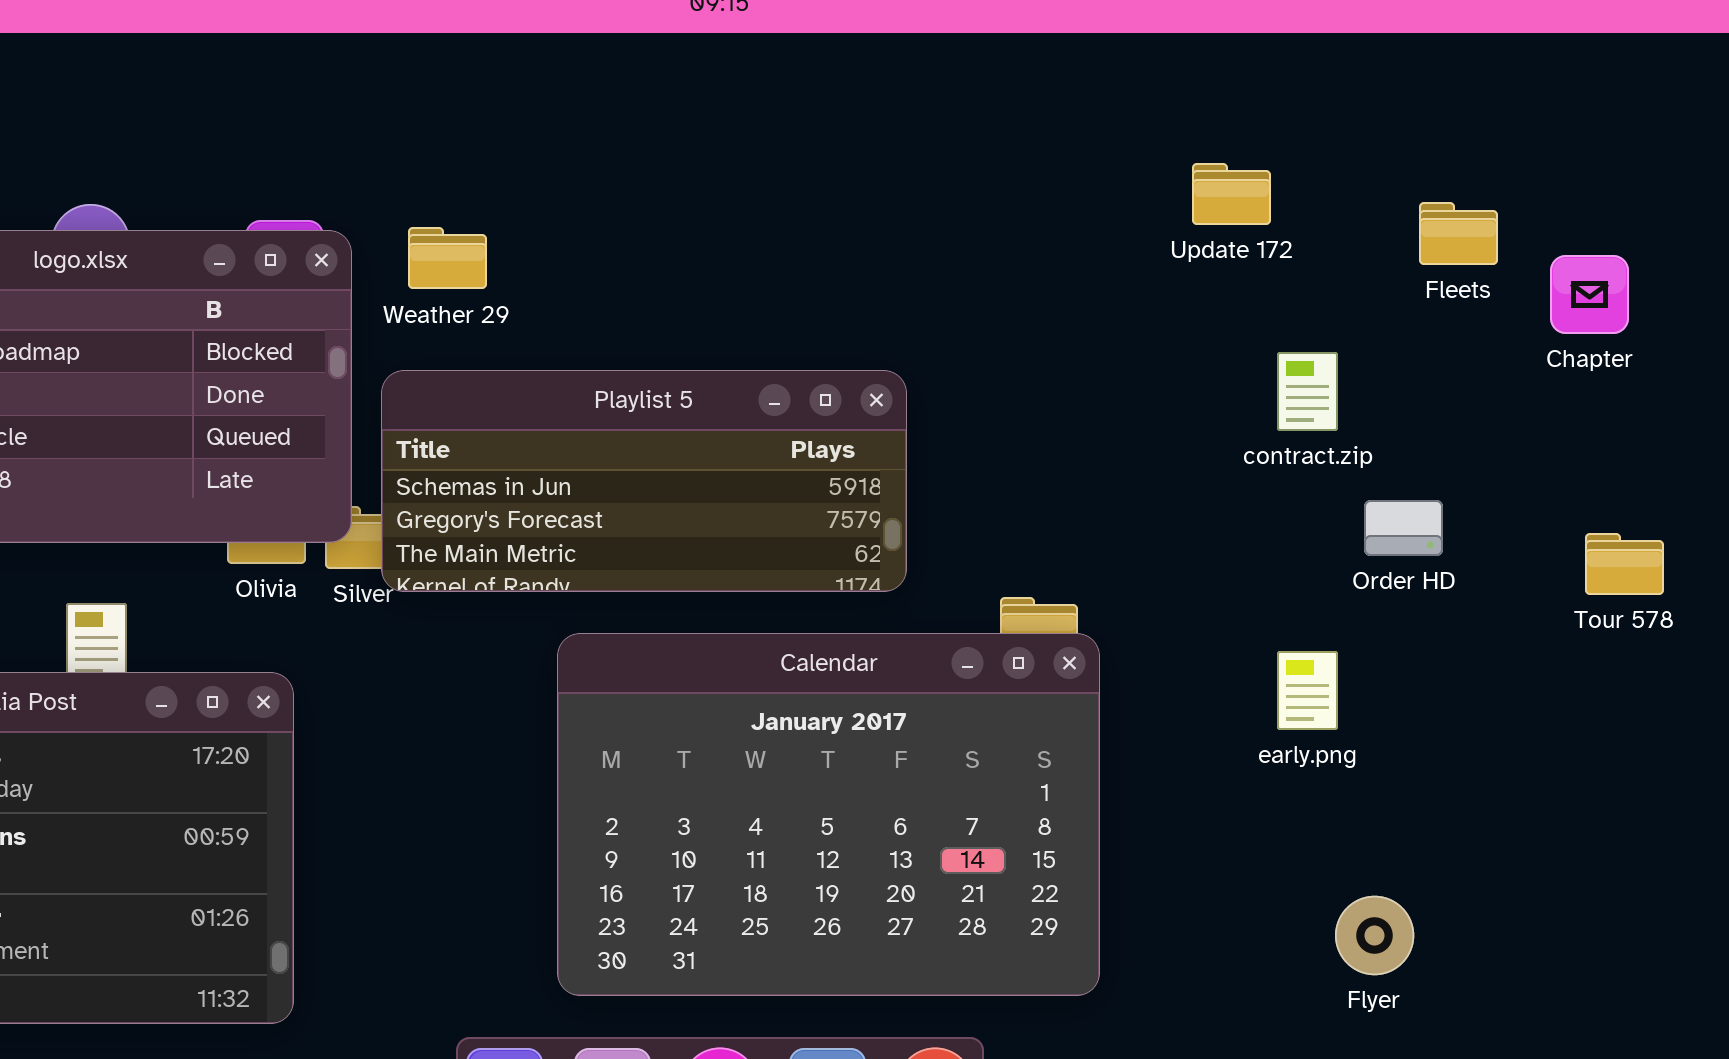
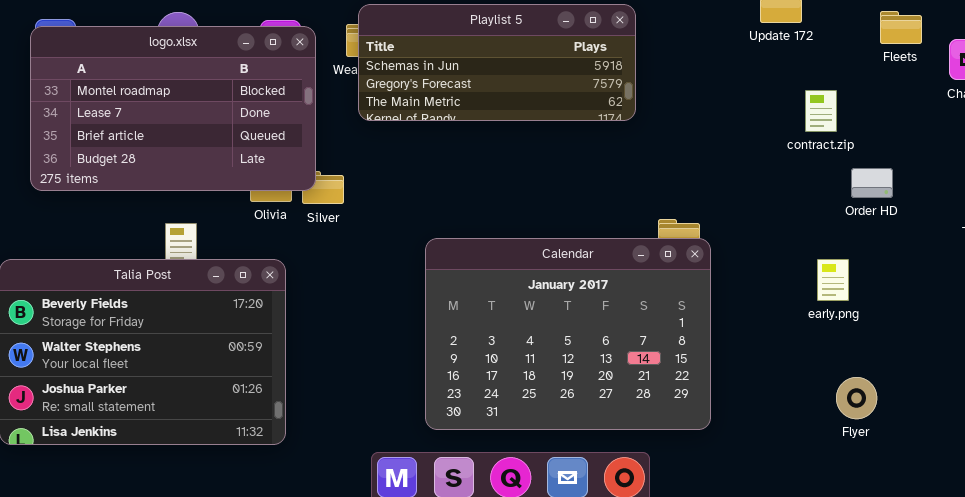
Playlist 5: [381,370,907,592] -> [358,4,636,121], moved
early.png: [1277,651,1338,730] -> [817,259,849,301], moved

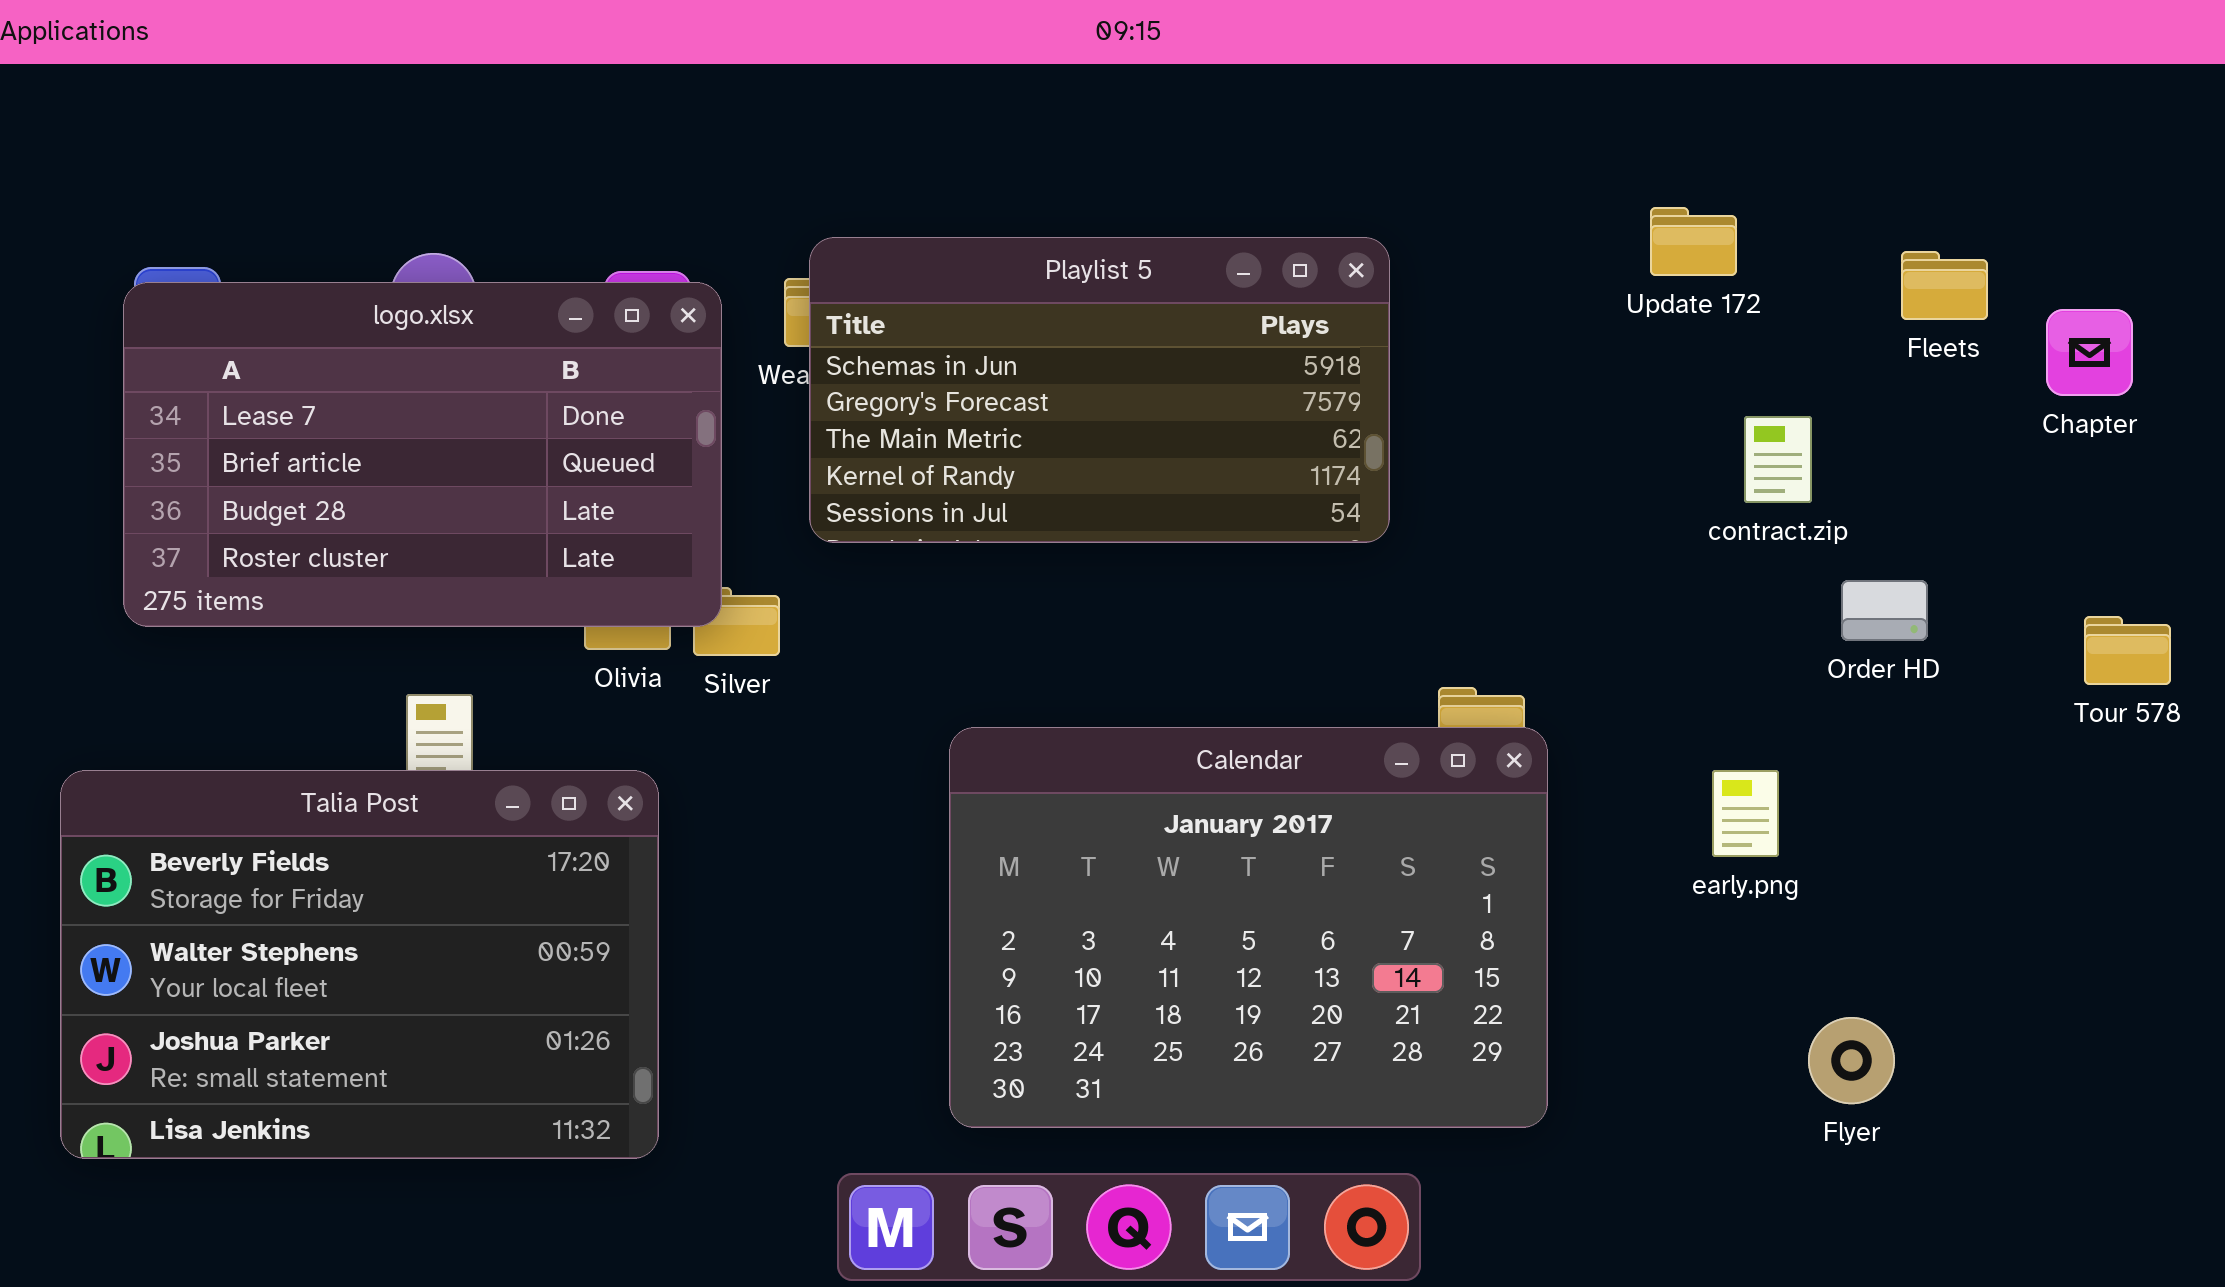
Playlist 5: [358,4,636,121] -> [809,237,1390,543], resized
logo.xlsx: [30,26,316,191] -> [123,282,722,627], scrolled down 1 row
early.png: [817,259,849,301] -> [1712,770,1779,857], moved

